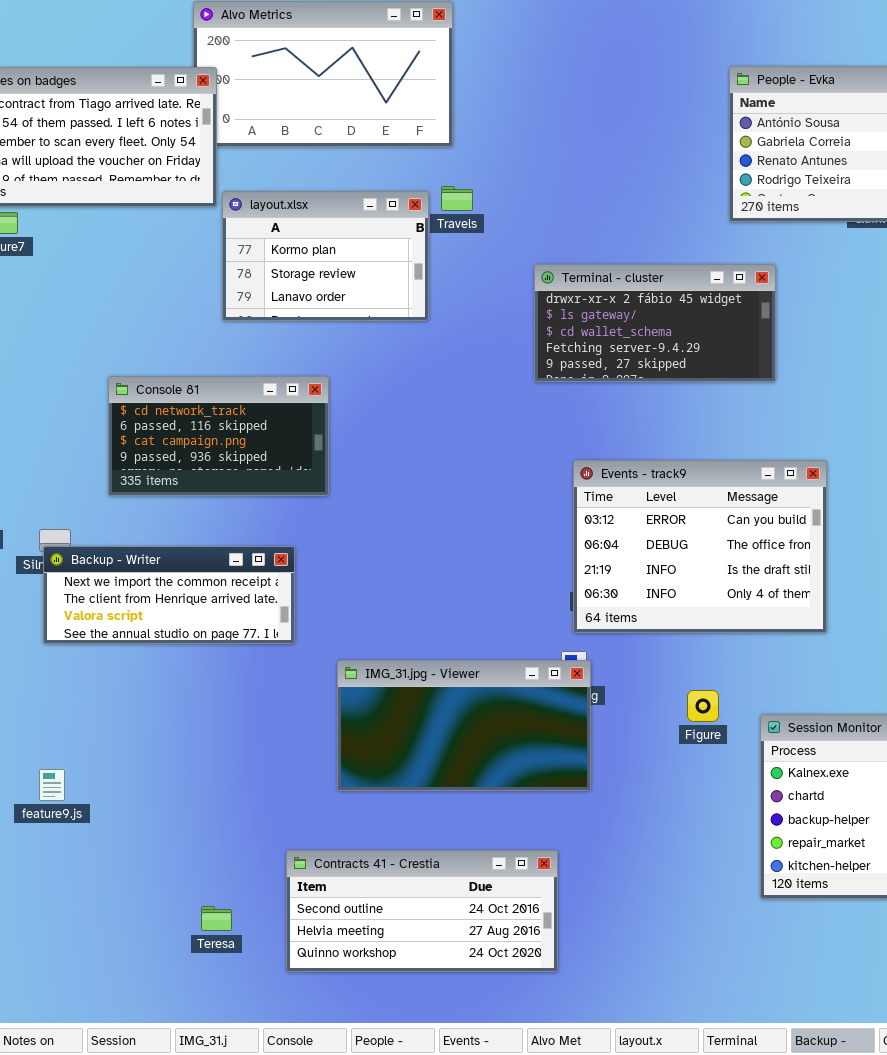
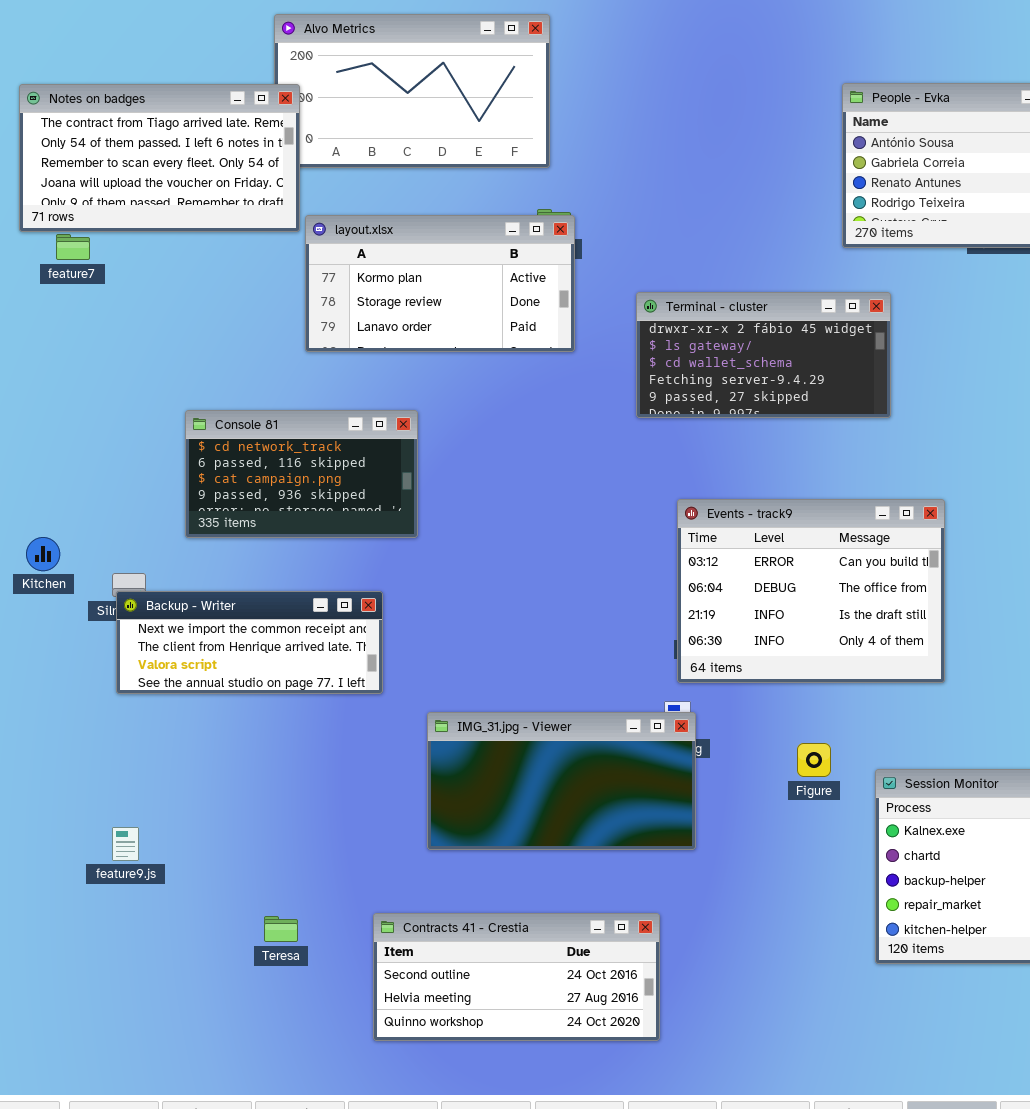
layout.xlsx: [222,191,429,321] -> [305,215,575,352], resized
Teresa: [201,906,232,931] -> [264,916,298,942], moved

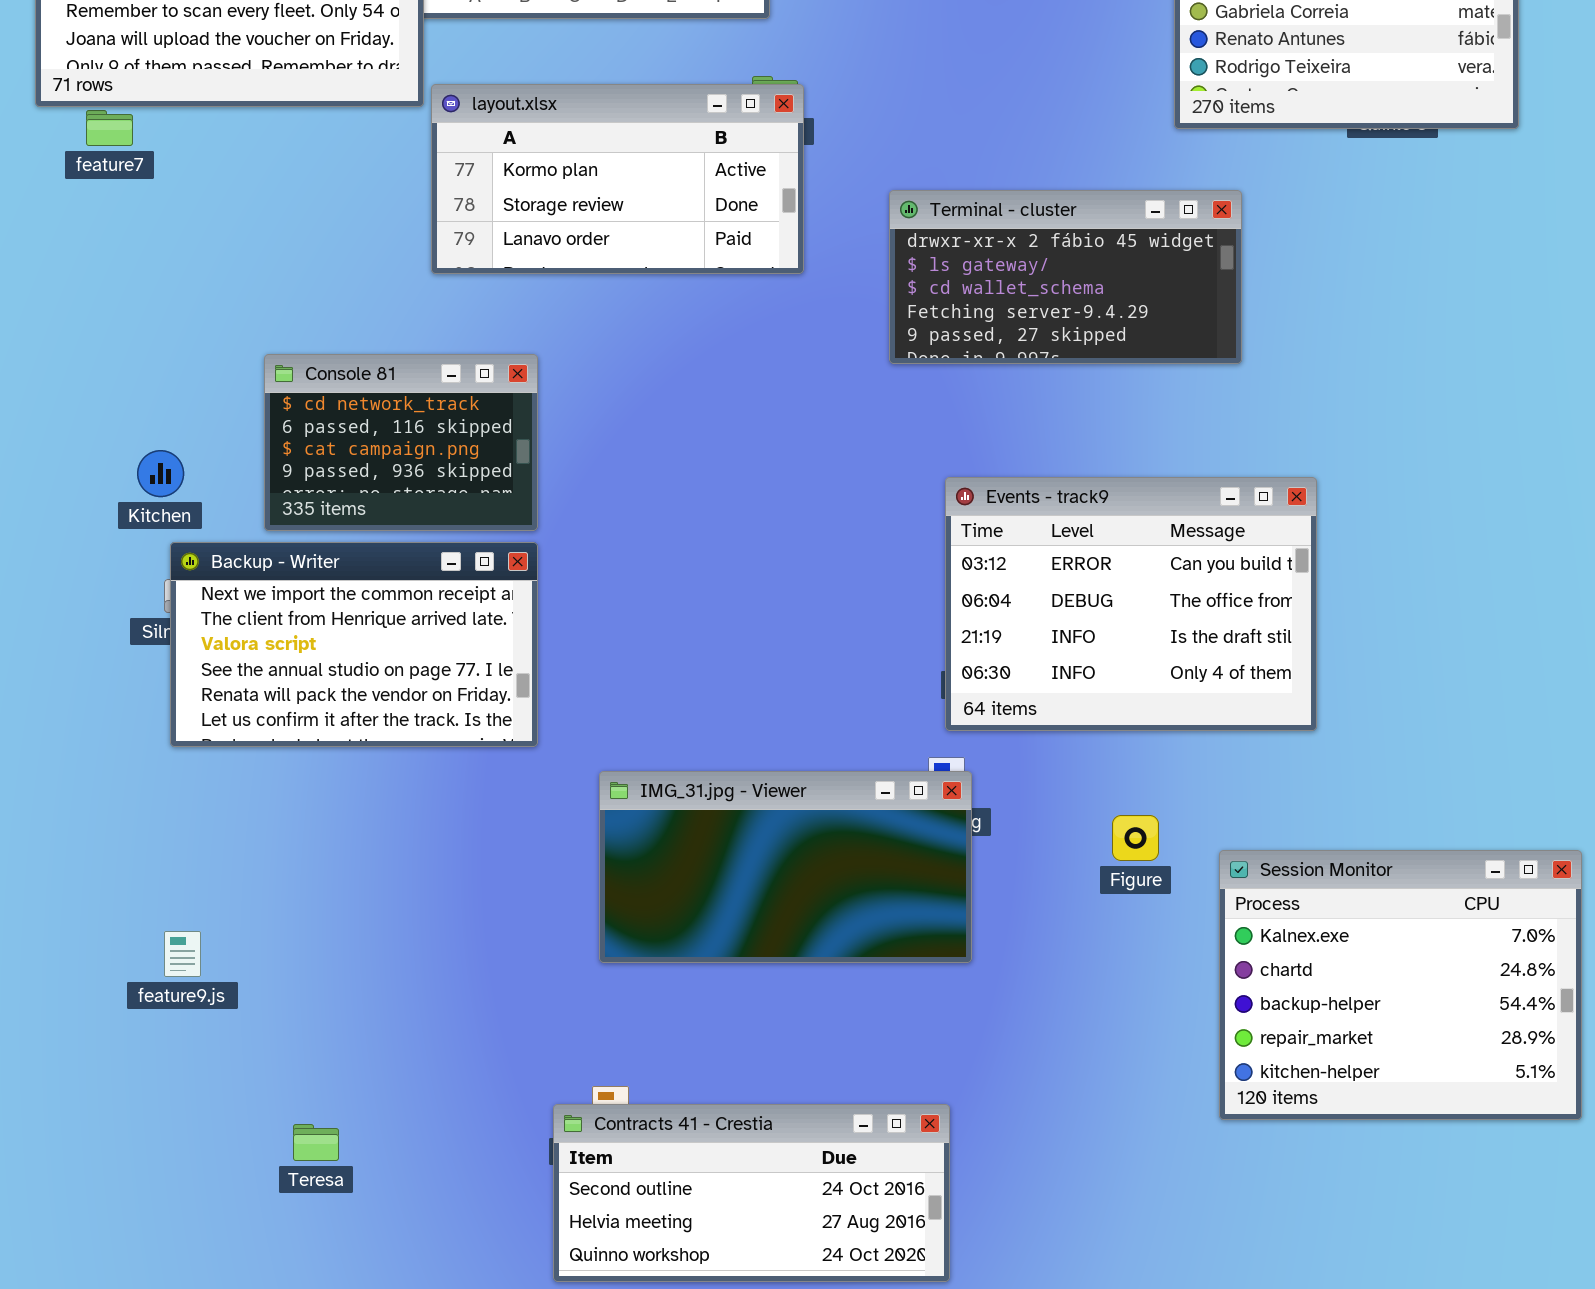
Console 81: [185,410,418,538] -> [264,354,538,531], resized
Kitchen: [26,537,60,571] -> [137,450,184,497], moved
Backup - Writer: [116,591,383,694] -> [170,542,538,747], resized
Contracts 41 - Crestia: [373,913,660,1041] -> [553,1104,950,1282], moved
Teresa: [264,916,298,942] -> [293,1124,339,1161], moved

